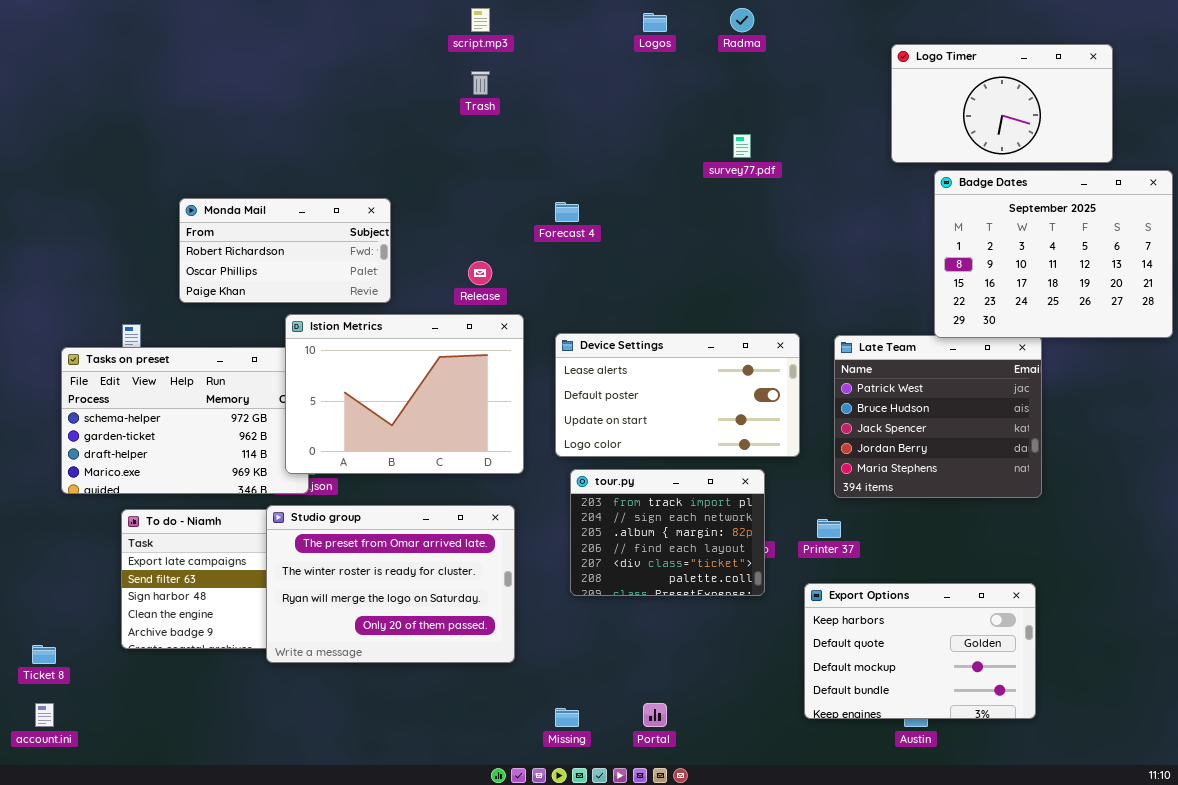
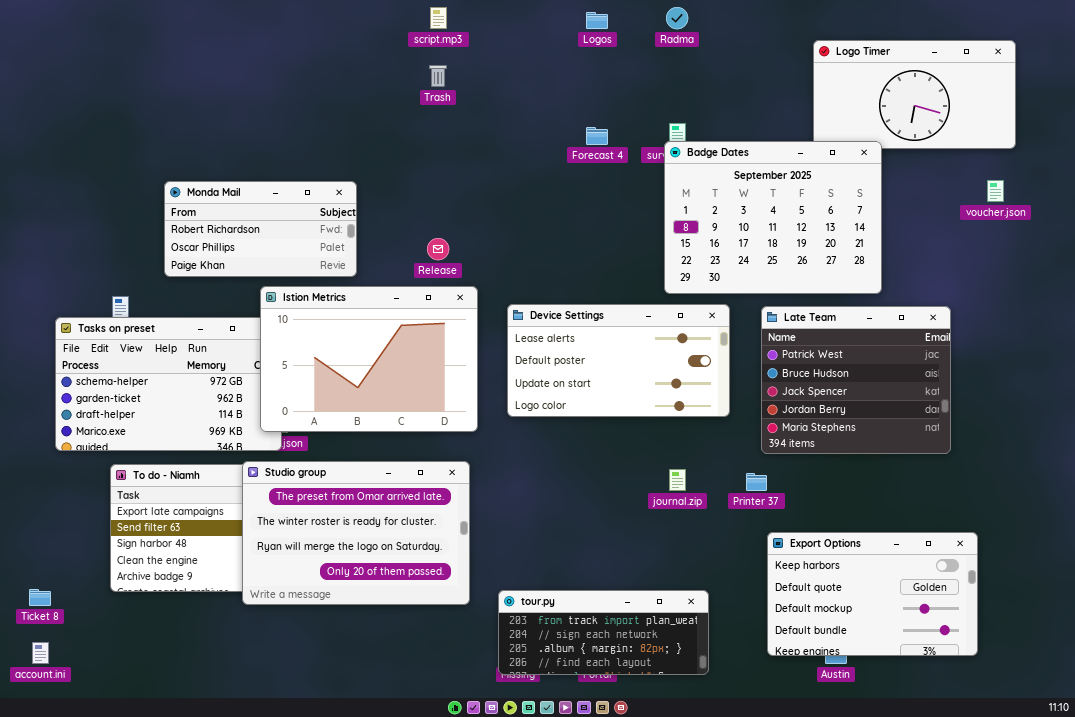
Badge Dates: [934,170,1173,338] -> [664,141,882,294], moved
Forecast 4: [555,202,579,222] -> [586,127,608,145], moved
tour.py: [570,469,765,596] -> [498,590,709,675], moved, resized
Export Options: [804,583,1036,719] -> [767,532,978,656], moved

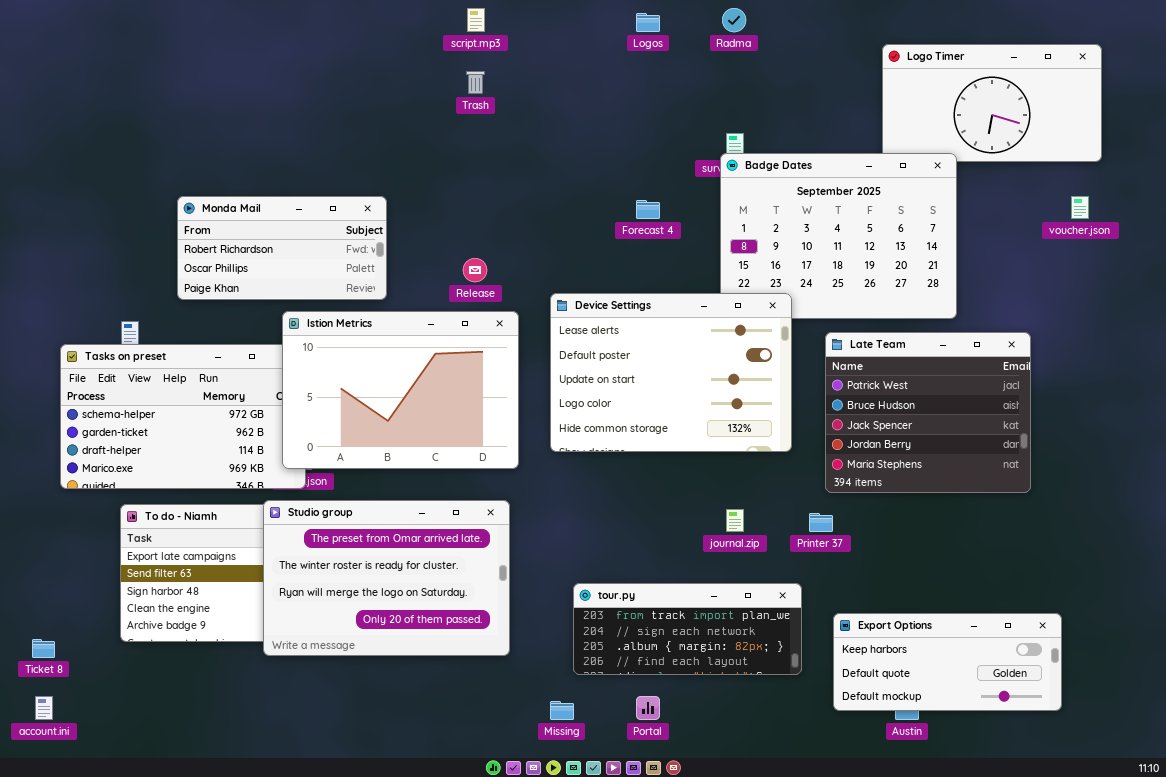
Forecast 4: [586,127,608,145] -> [636,200,660,219], moved
Device Settings: [507,304,730,417] -> [550,293,792,452], resized
Export Options: [767,532,978,656] -> [833,613,1062,711], resized
tour.py: [498,590,709,675] -> [573,583,802,675], moved

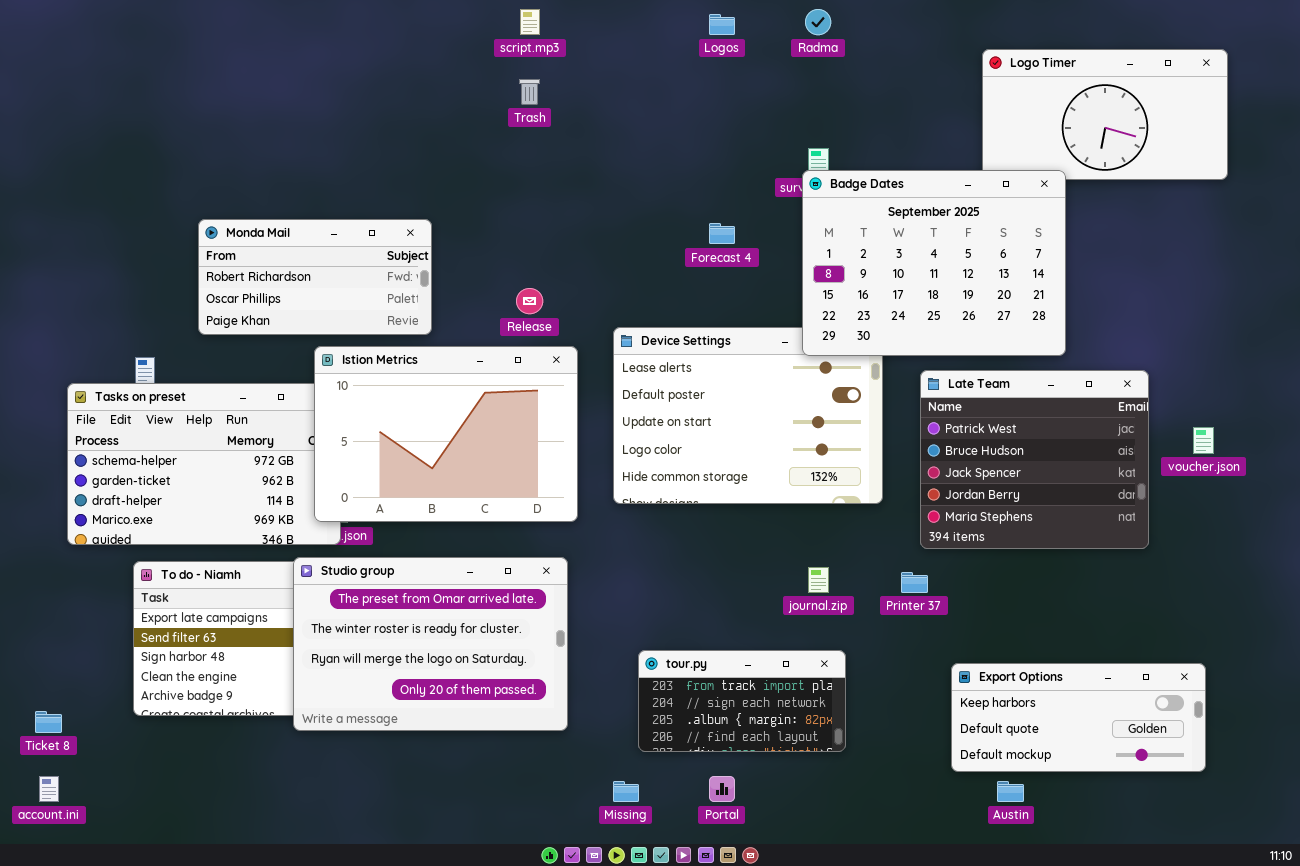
Badge Dates: [720,153,957,319] -> [802,170,1066,356], raised
voucher.json: [1071,196,1089,219] -> [1193,427,1214,454], moved
tour.py: [573,583,802,675] -> [638,650,846,752], resized
Export Options: [833,613,1062,711] -> [951,663,1206,772], moved

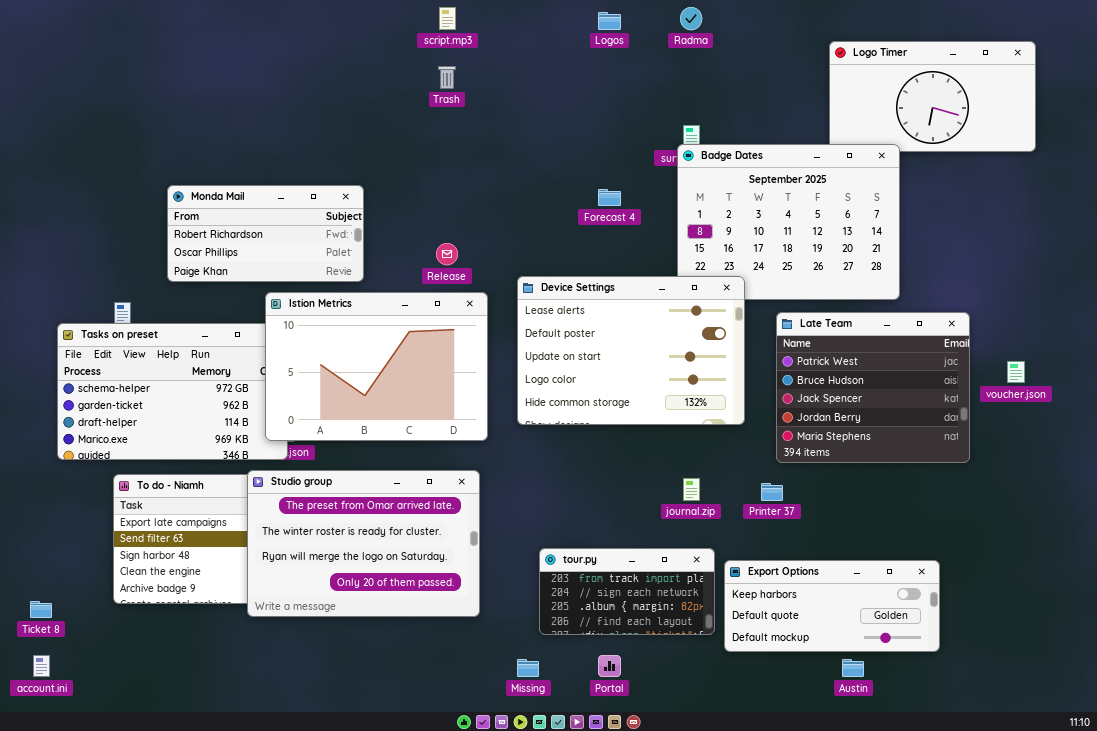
Device Settings: [613,327,883,504] -> [517,276,745,425], raised
Export Options: [951,663,1206,772] -> [724,560,940,652], moved

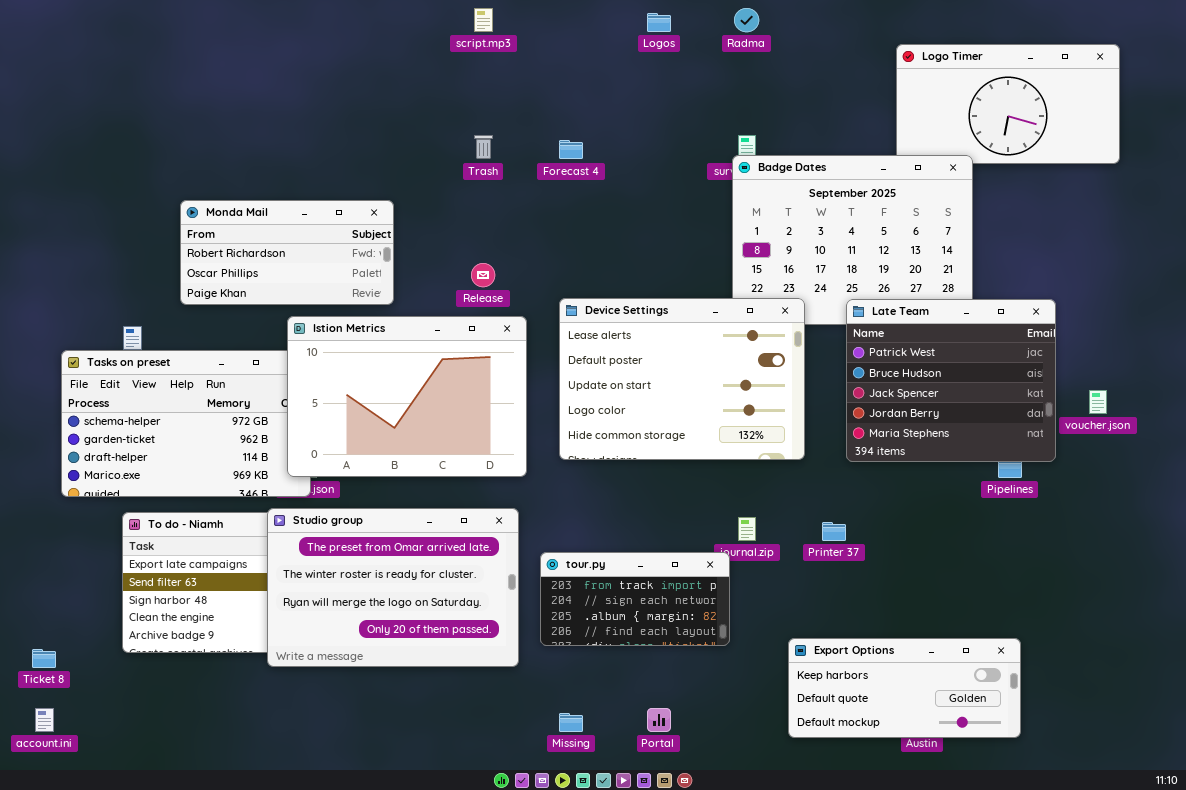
Trash: [438,66,456,89] -> [474,135,493,159], moved
Forecast 4: [598,189,621,206] -> [559,140,583,159], moved
Late Team: [776,312,970,463] -> [846,299,1056,462], moved
tour.py: [539,548,715,635] -> [540,552,730,646], moved
Export Options: [724,560,940,652] -> [788,638,1021,738], moved

